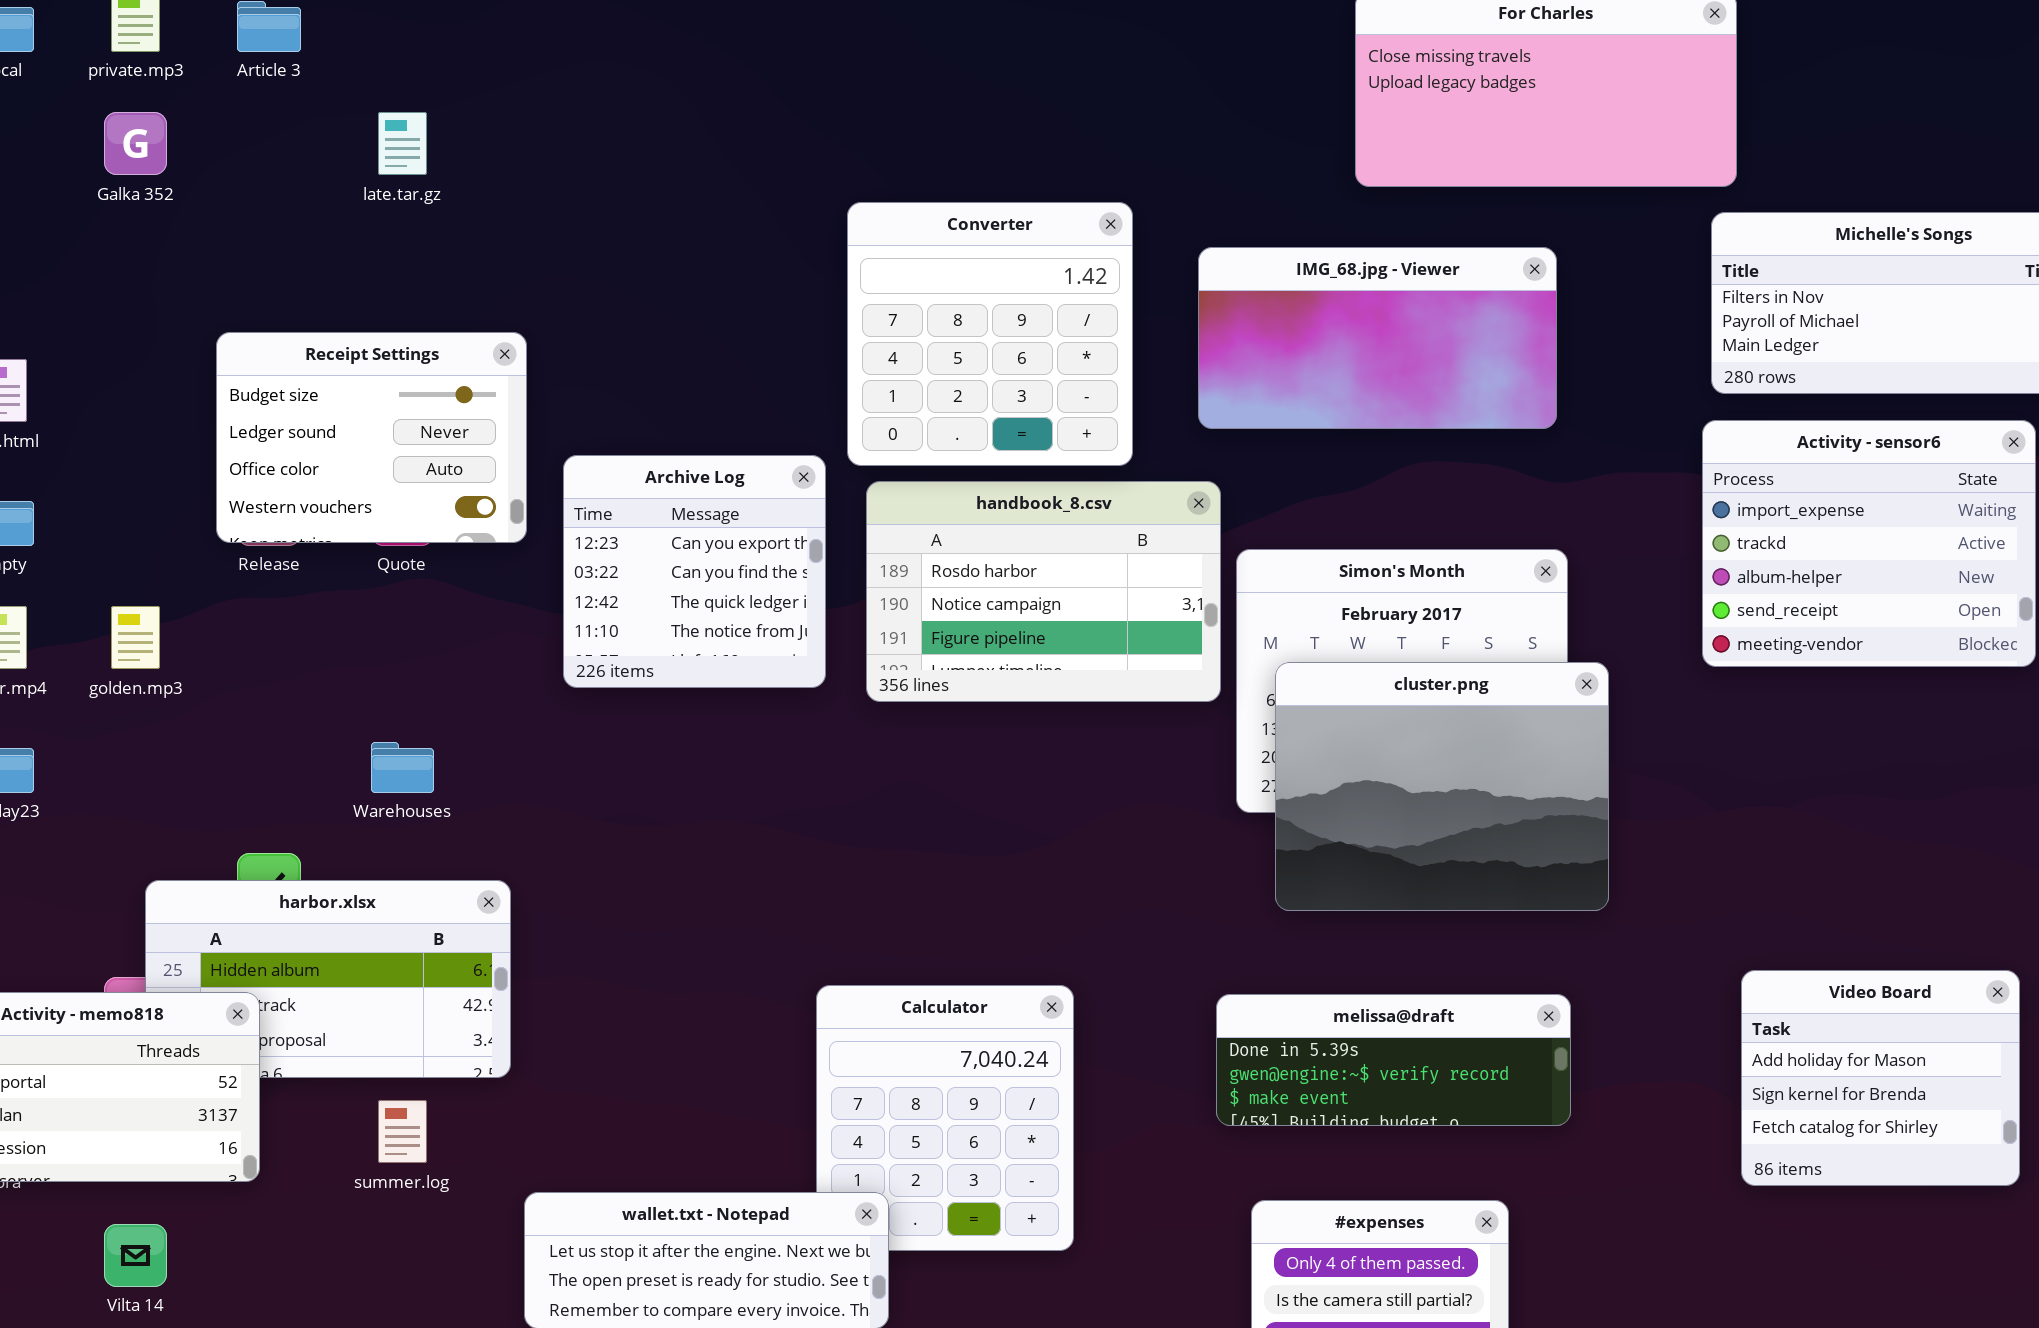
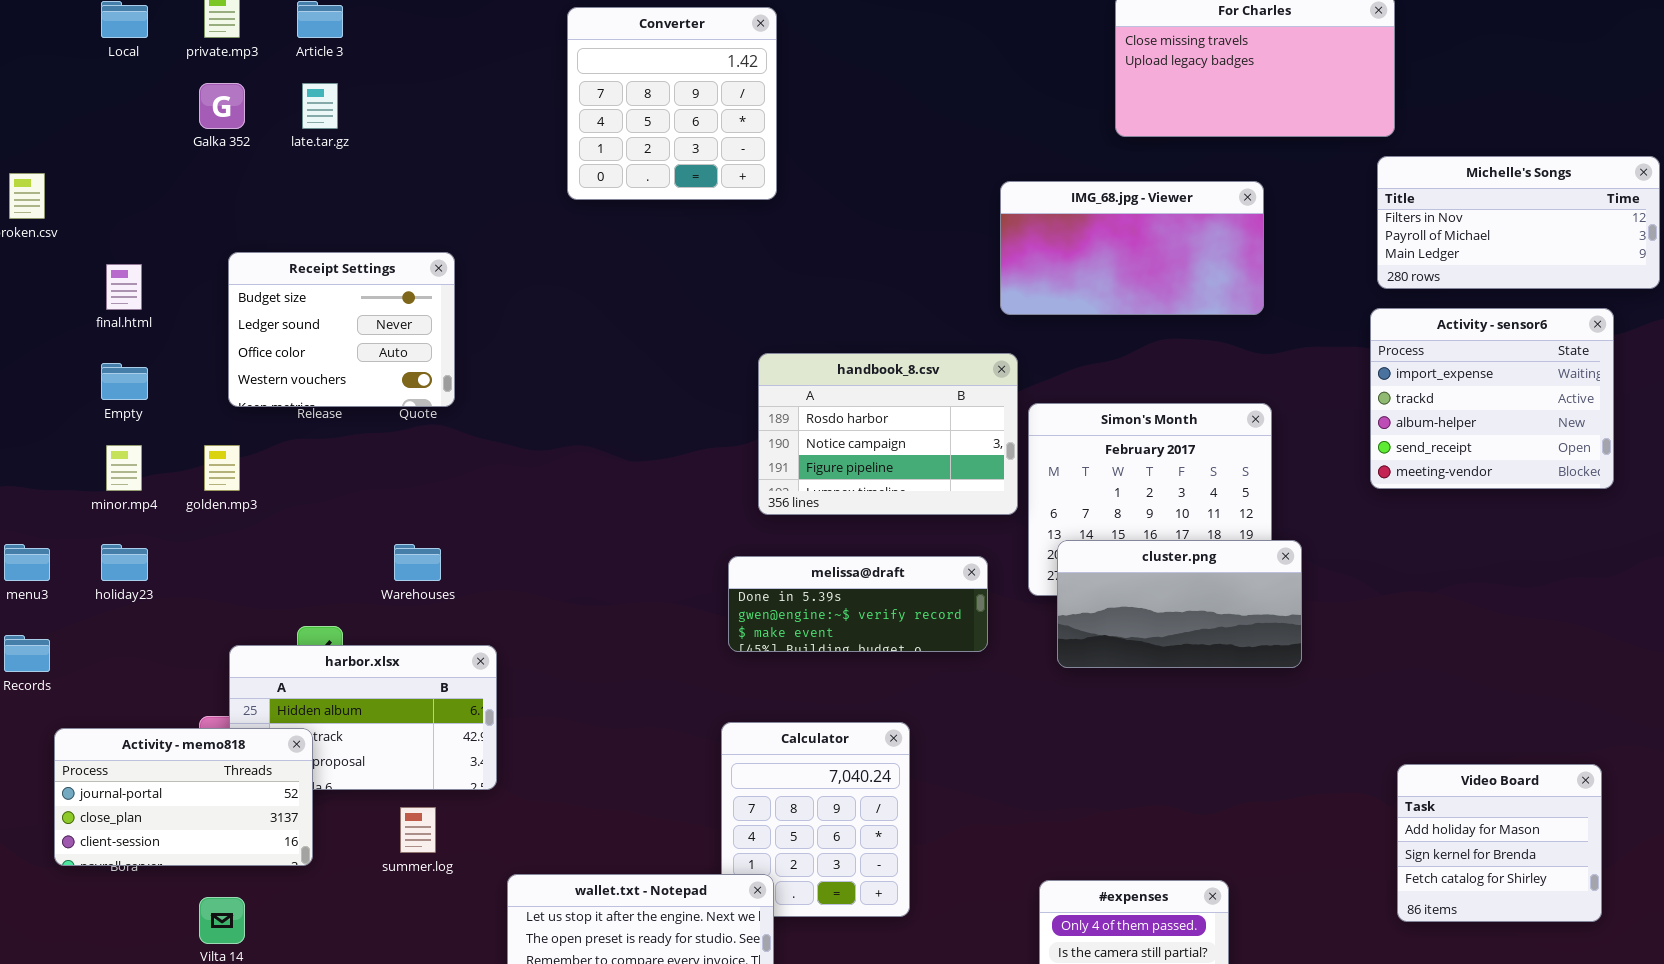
late.tar.gz: [378,112,427,175] -> [302,83,338,129], moved
Converter: [847,202,1133,466] -> [567,7,777,200], moved
Receipt Settings: [216,332,527,543] -> [228,252,455,407], moved
Archive Log: [563,455,826,688] -> none, closed
cluster.png: [1275,662,1609,911] -> [1057,540,1302,668], resized
Video Board: [1741,970,2020,1186] -> [1397,764,1602,922], moved
melissa@draft: [1216,994,1571,1126] -> [728,556,988,652], moved

